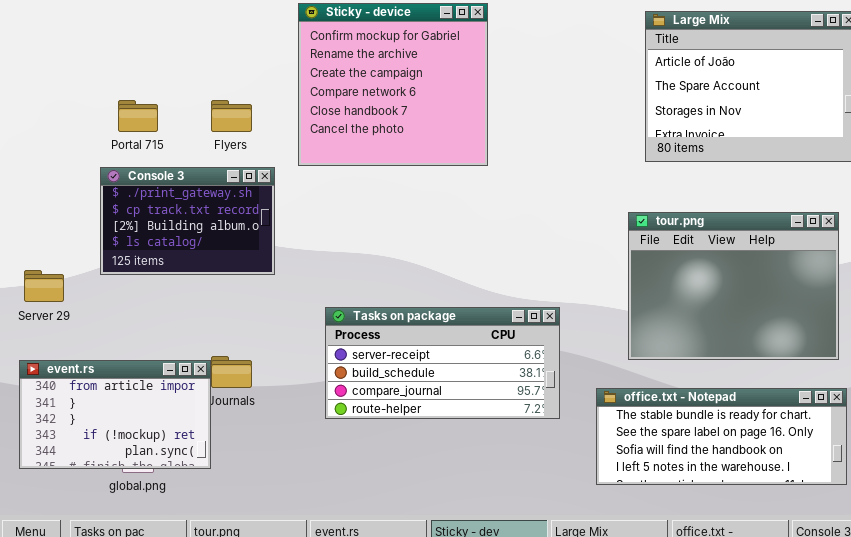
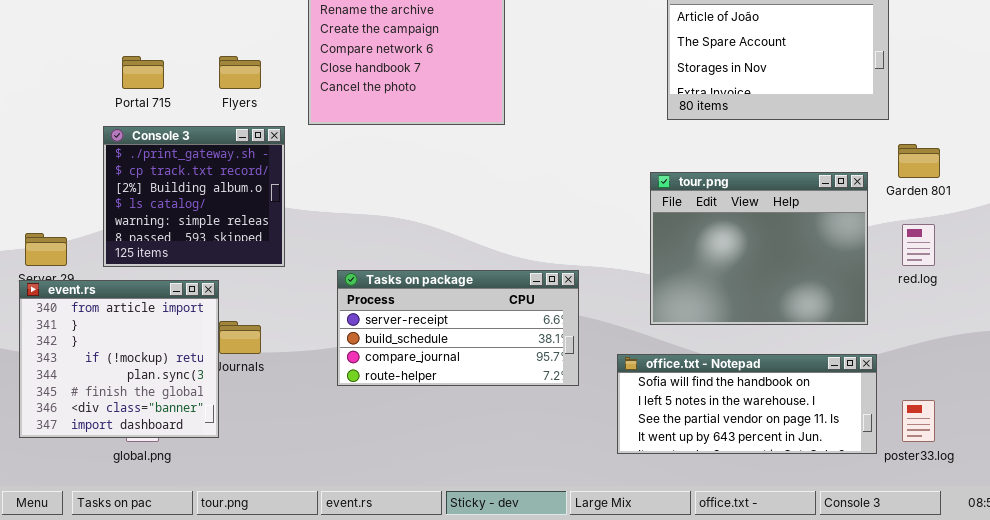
Console 3: [100,167,275,275] -> [103,126,285,267], resized
event.rs: [19,360,211,469] -> [19,280,219,438], resized
office.txt - Notepad: [596,388,847,485] -> [617,354,877,454], scrolled down 2 rows

